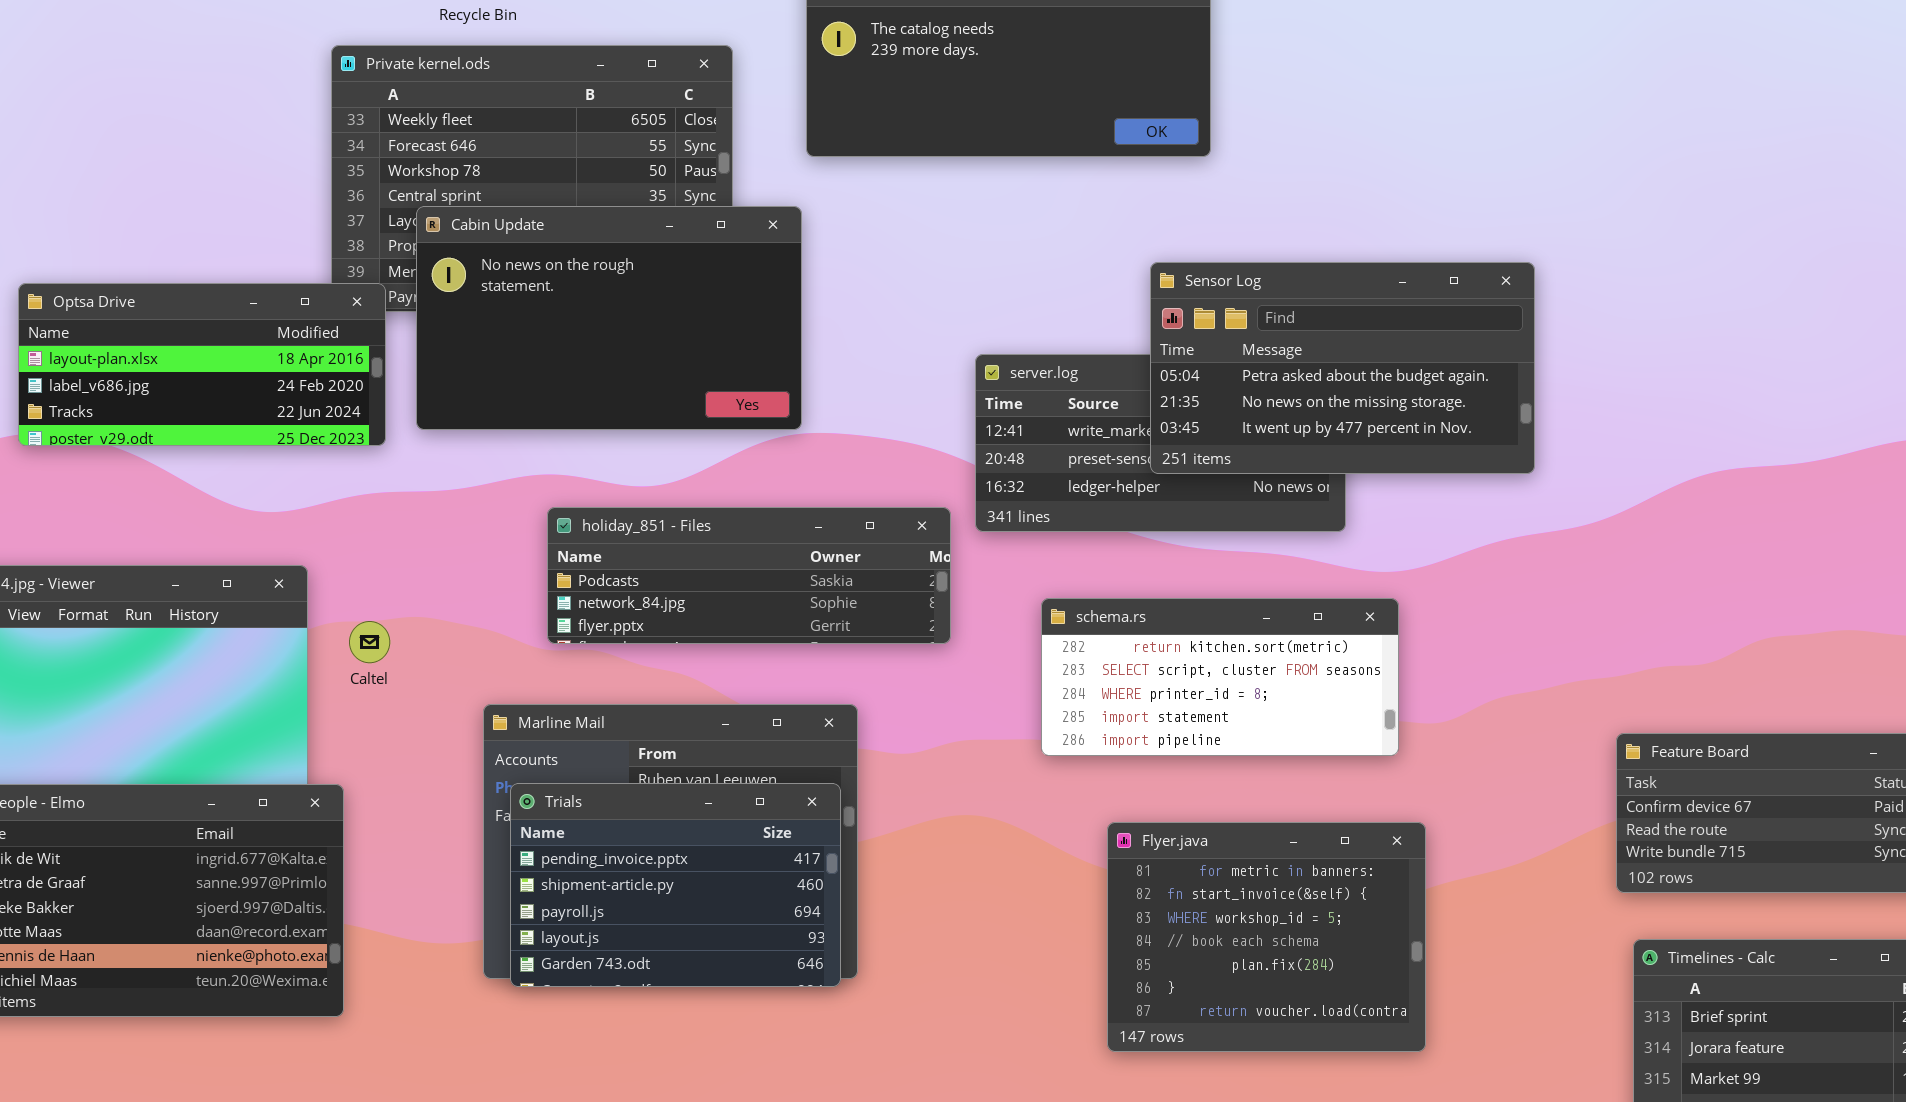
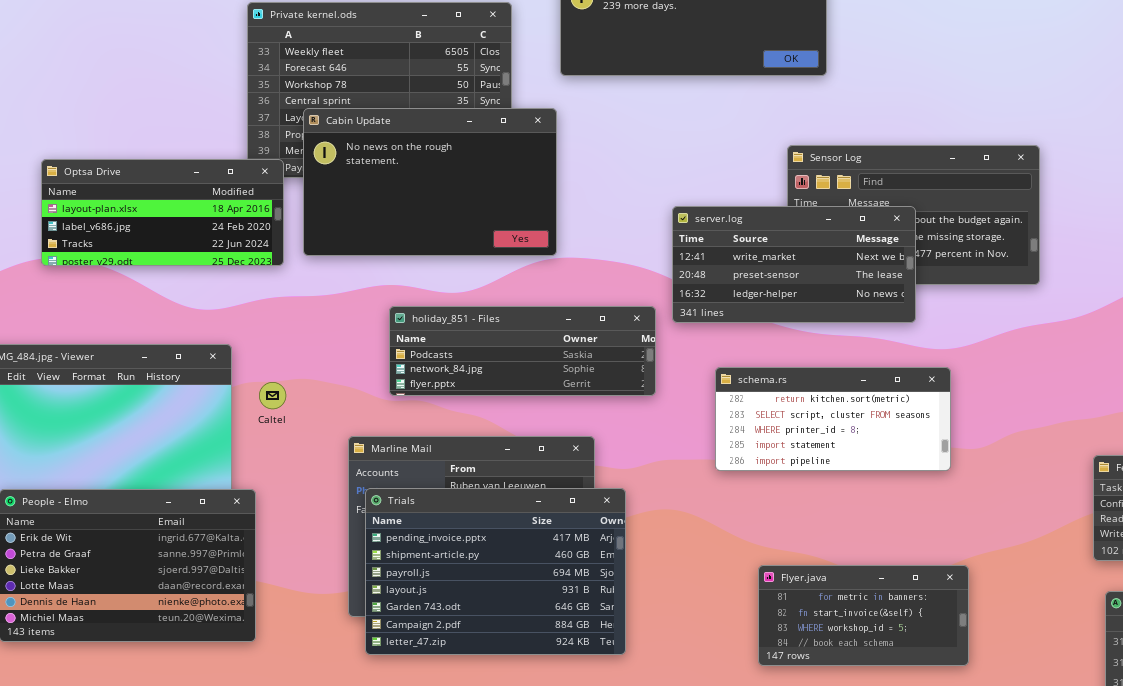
server.log: [975,354,1346,532] -> [672,206,916,323], raised
Trials: [510,783,841,987] -> [365,488,626,655], resized
Flyer.java: [1107,822,1426,1052] -> [758,565,969,666], resized

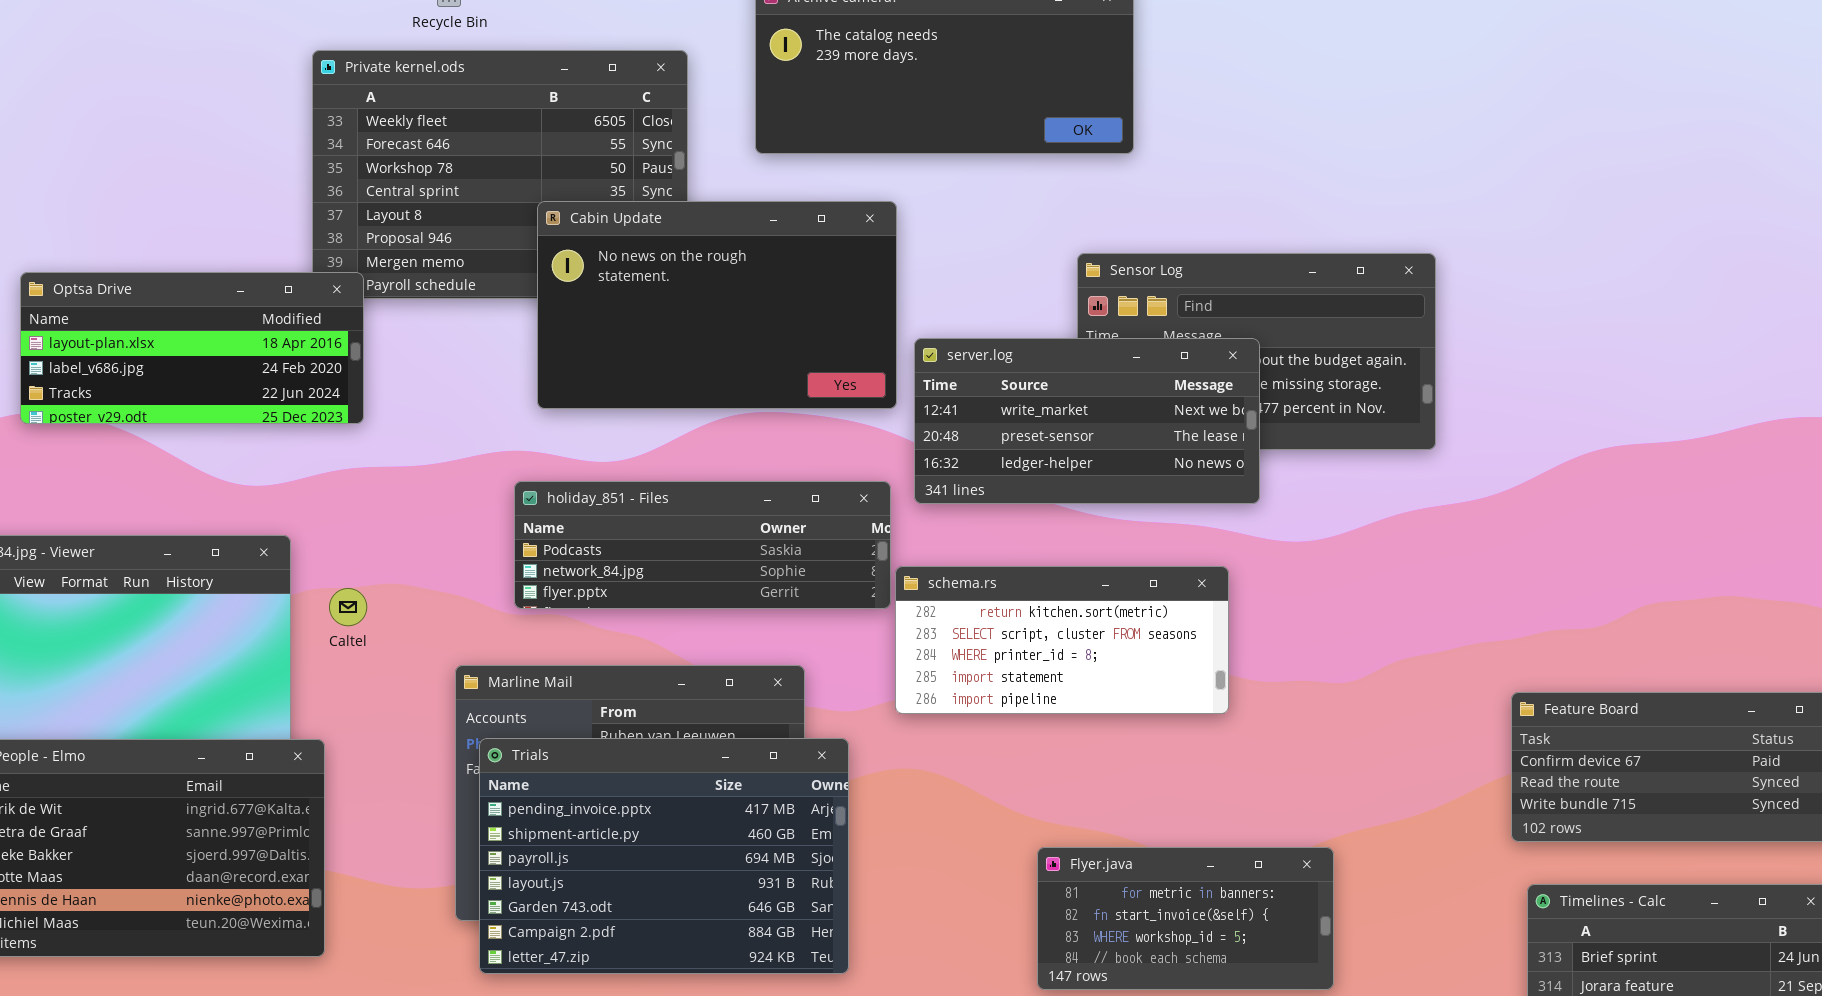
Cabin Update: [303,108,557,256] -> [537,201,897,409], moved
schema.rs: [715,367,951,471] -> [895,566,1229,714], moved

